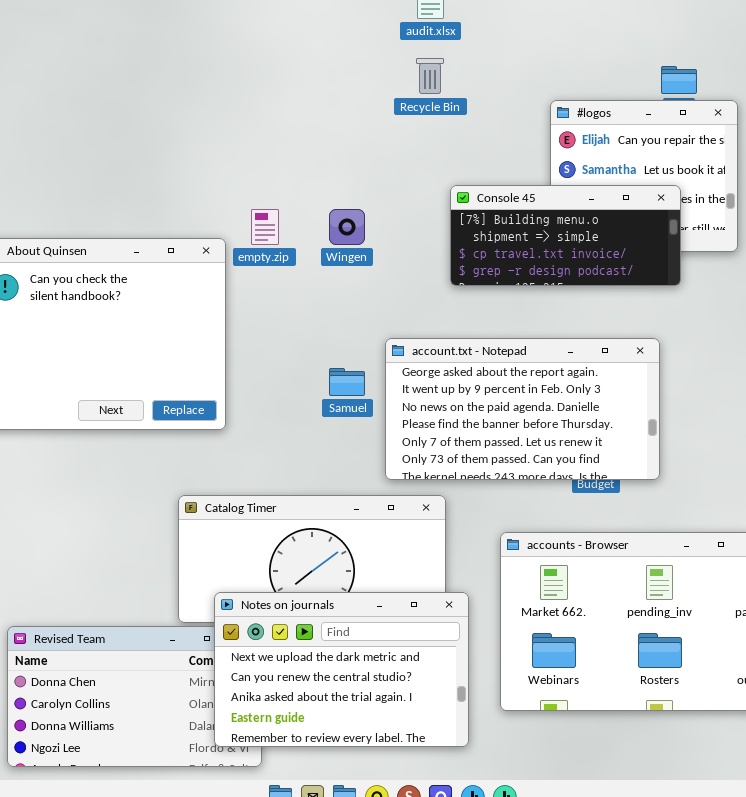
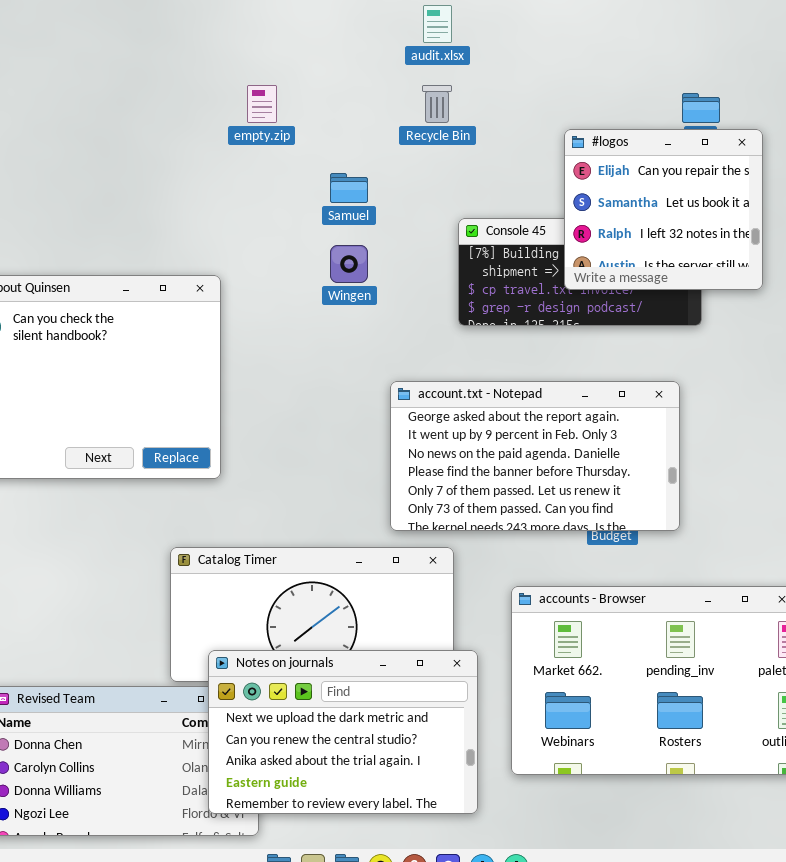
#logos: [550,100,738,252] -> [564,129,763,290], raised
empty.zip: [251,209,279,245] -> [247,85,277,123], moved
Samuel: [329,368,365,396] -> [330,173,368,203], moved

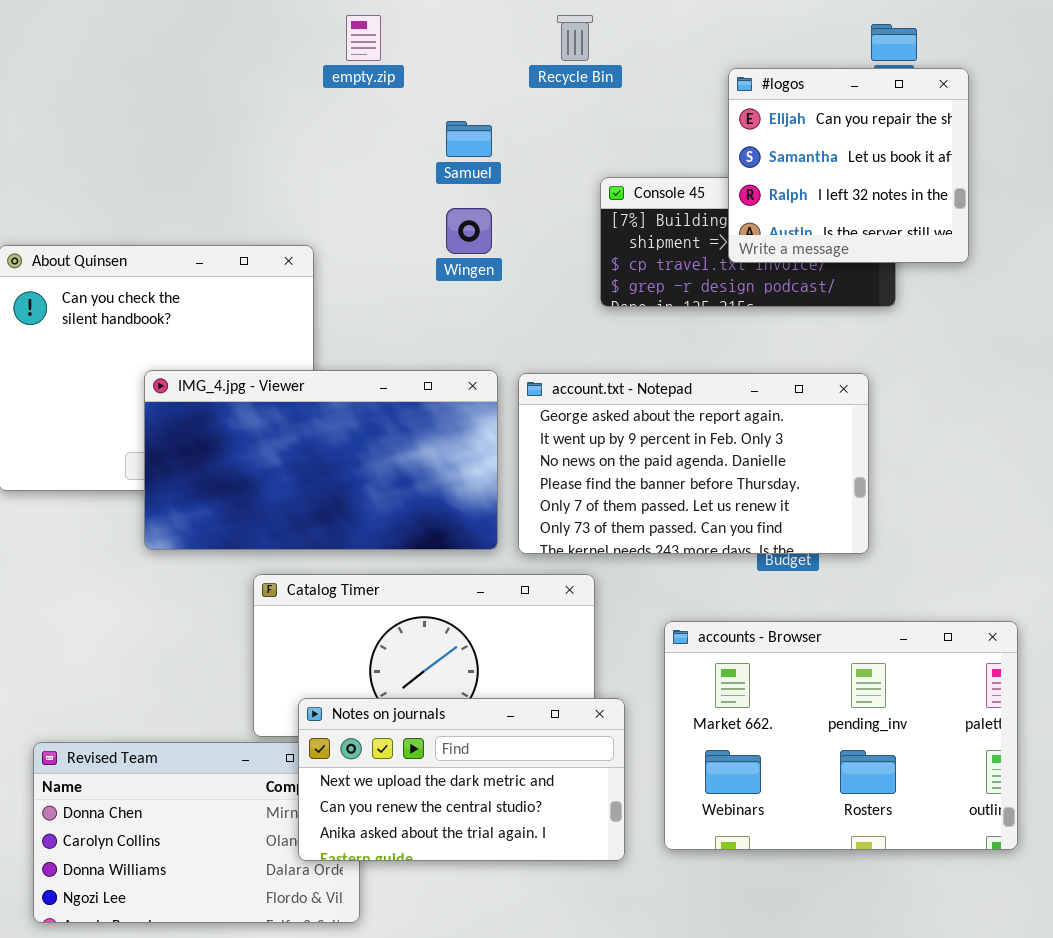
IMG_4.jpg - Viewer: none -> [144,370,498,550], opened
Notes on journals: [208,650,478,814] -> [298,698,625,861], resized

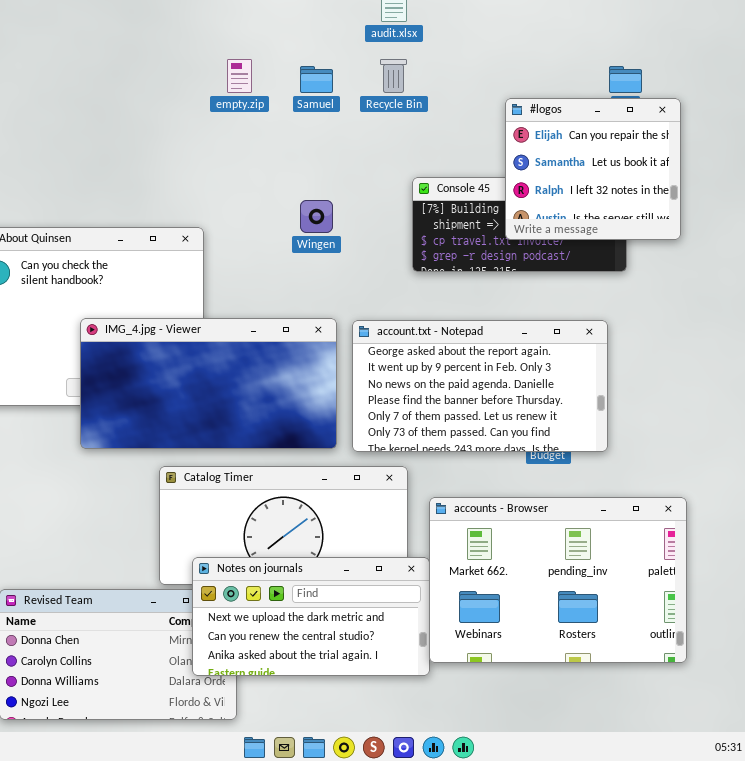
Samuel: [446,121,492,157] -> [300,66,333,93], moved
accounts - Browser: [664,621,1018,850] -> [429,497,687,663], moved

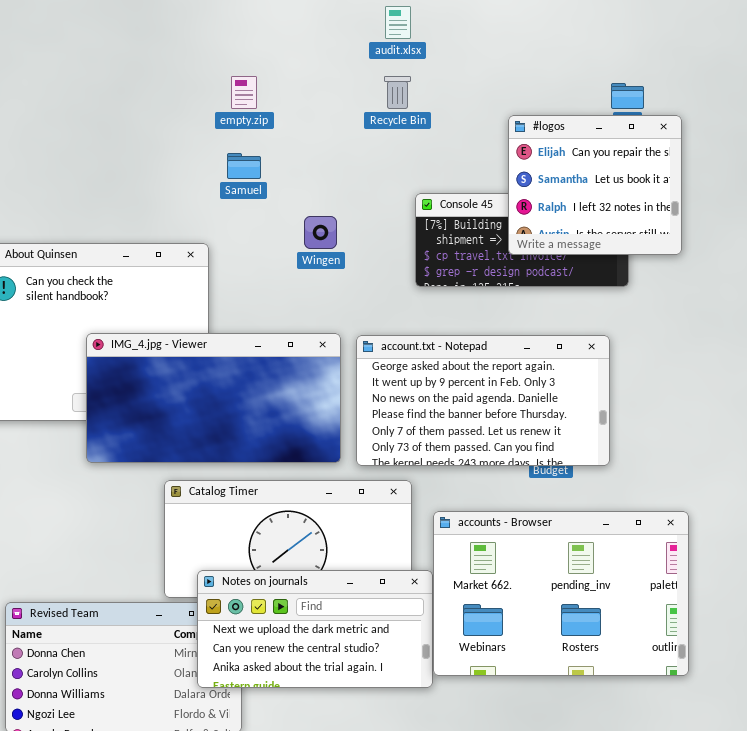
Samuel: [300,66,333,93] -> [227,153,261,179], moved

